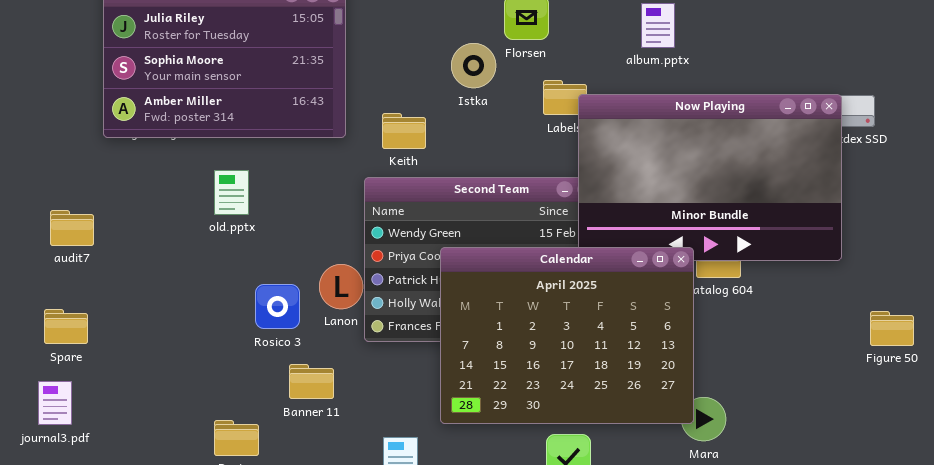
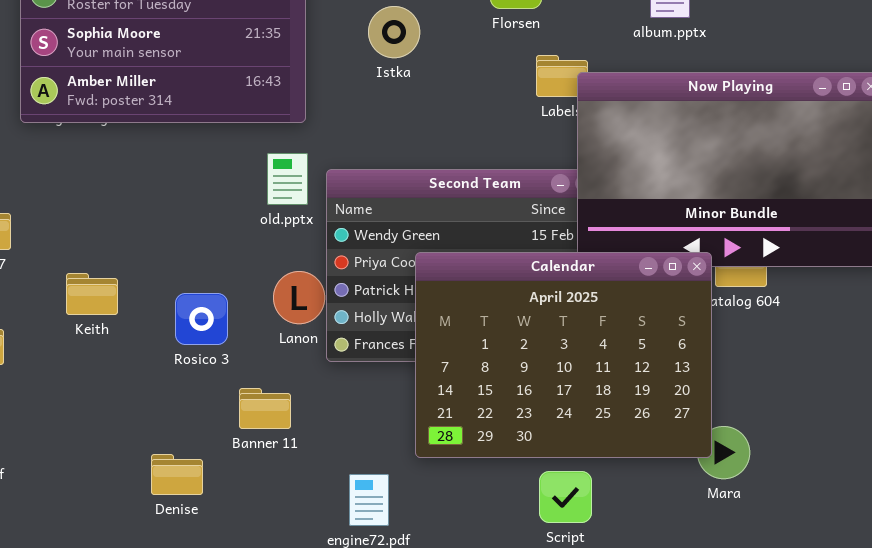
Istka: [451,43,496,88] -> [368,6,420,58], moved
Keith: [382,113,426,149] -> [66,273,118,315], moved
old.pptx: [214,170,249,215] -> [267,153,308,205], moved
Rosico 3: [255,284,300,329] -> [175,293,228,345], moved

